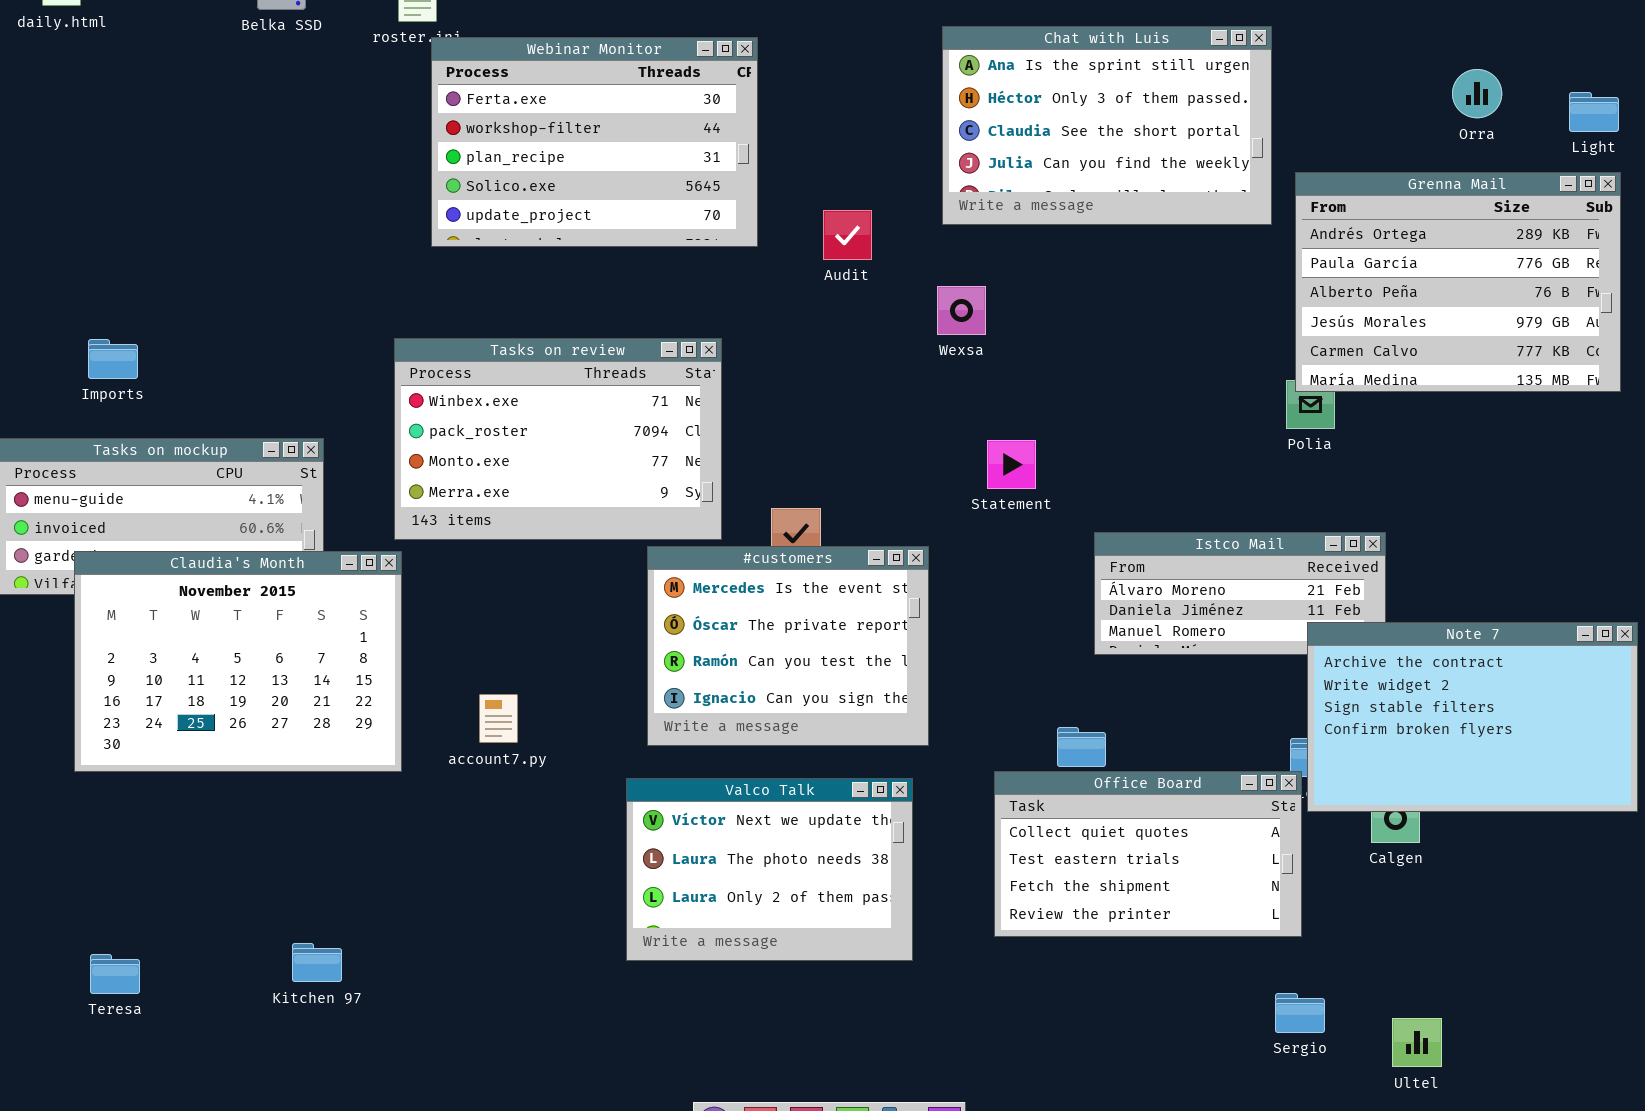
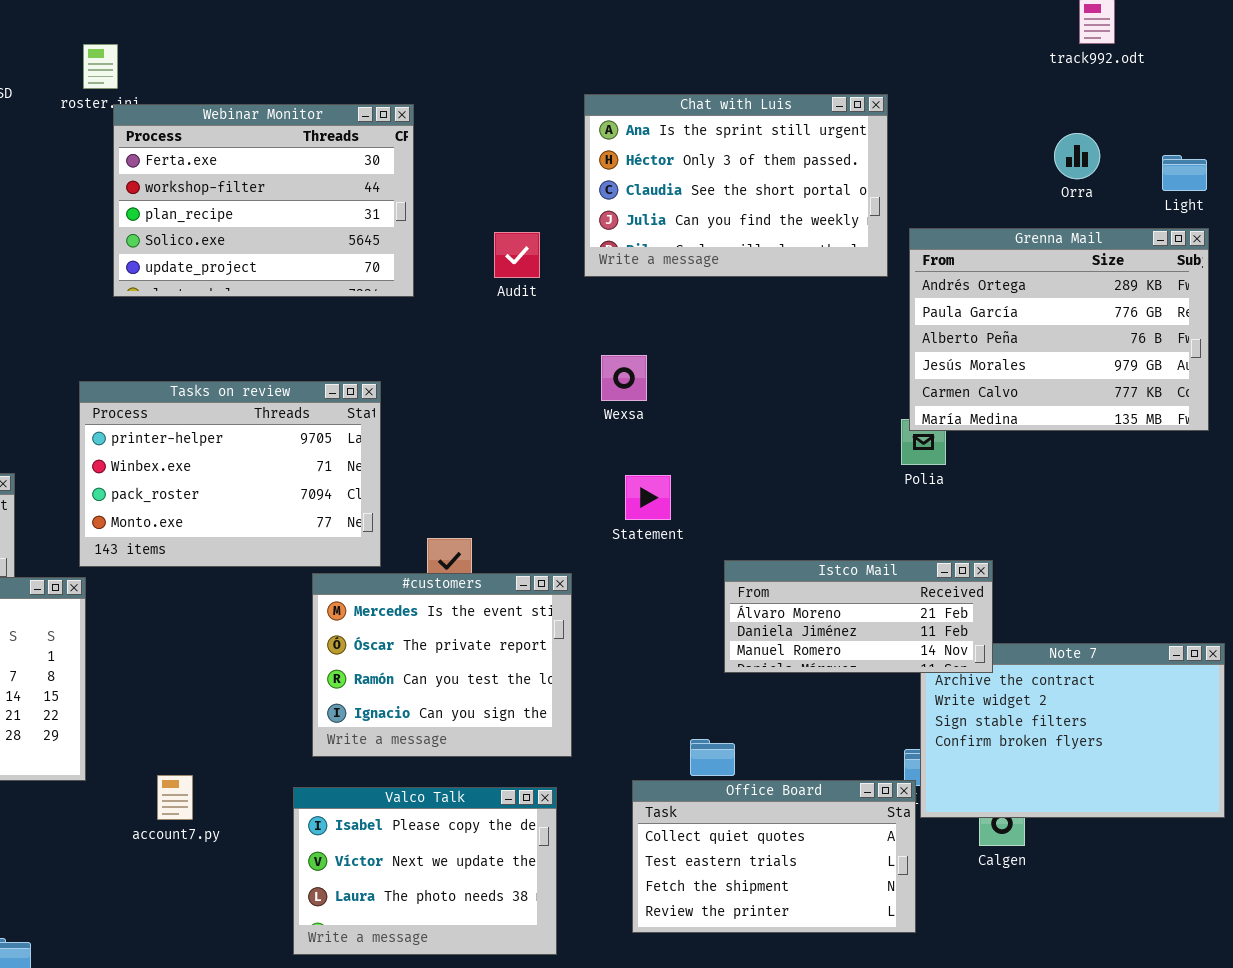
Audit: [823,210,872,260] -> [494,232,540,278], moved
Wexsa: [937,286,986,335] -> [601,355,647,401], moved
Tasks on review: [394,338,722,540] -> [79,381,381,567], scrolled up 1 row
Istco Mail: [1094,532,1386,655] -> [724,560,993,673], raised
account7.py: [479,694,518,743] -> [157,775,193,820], moved
Valco Talk: [626,778,913,961] -> [293,787,557,955], scrolled up 1 row

